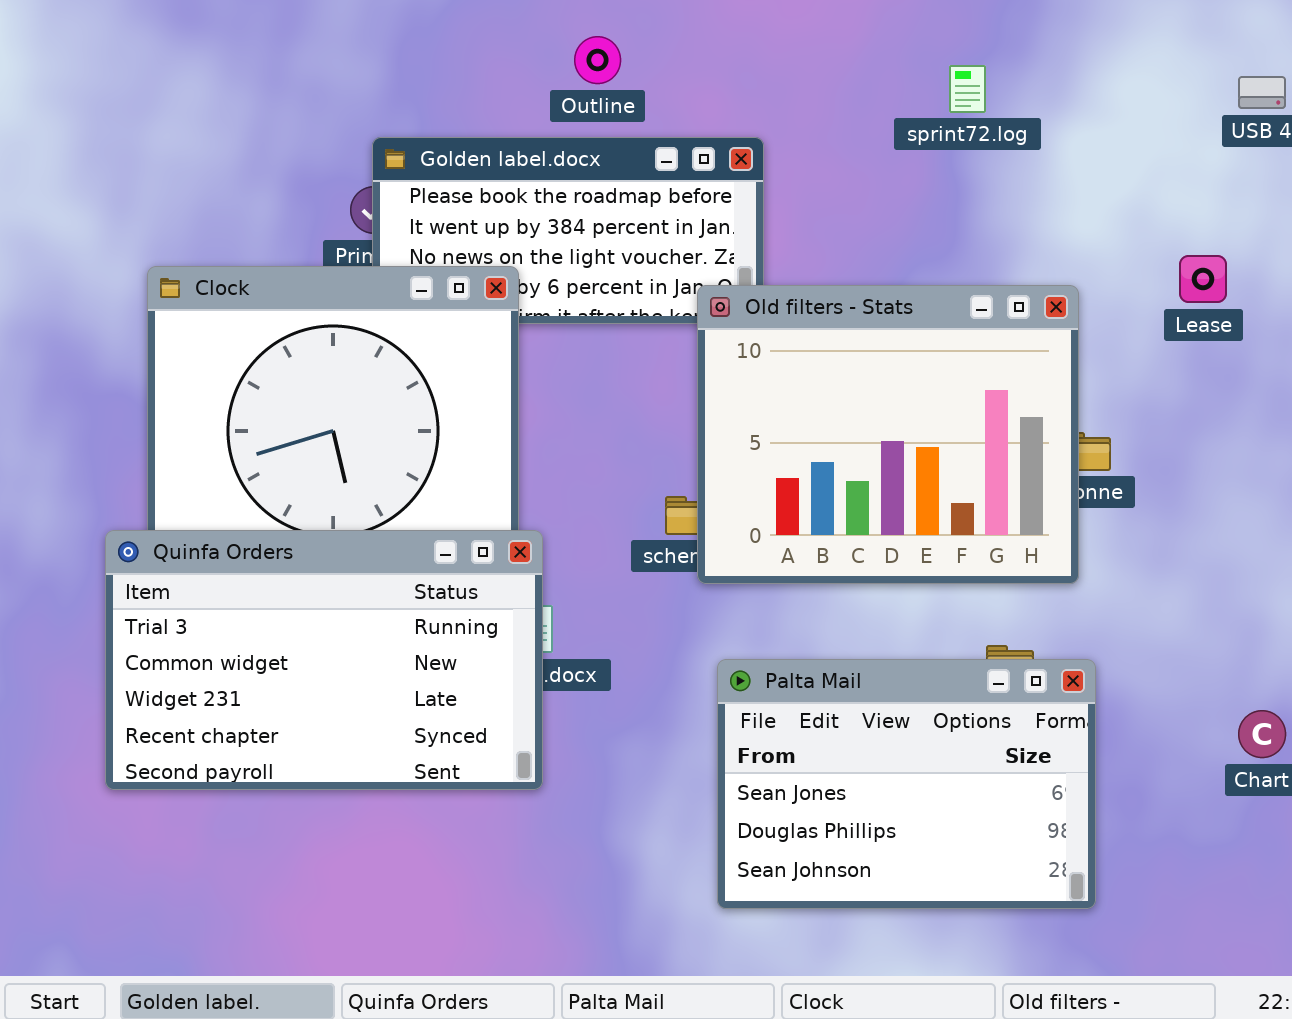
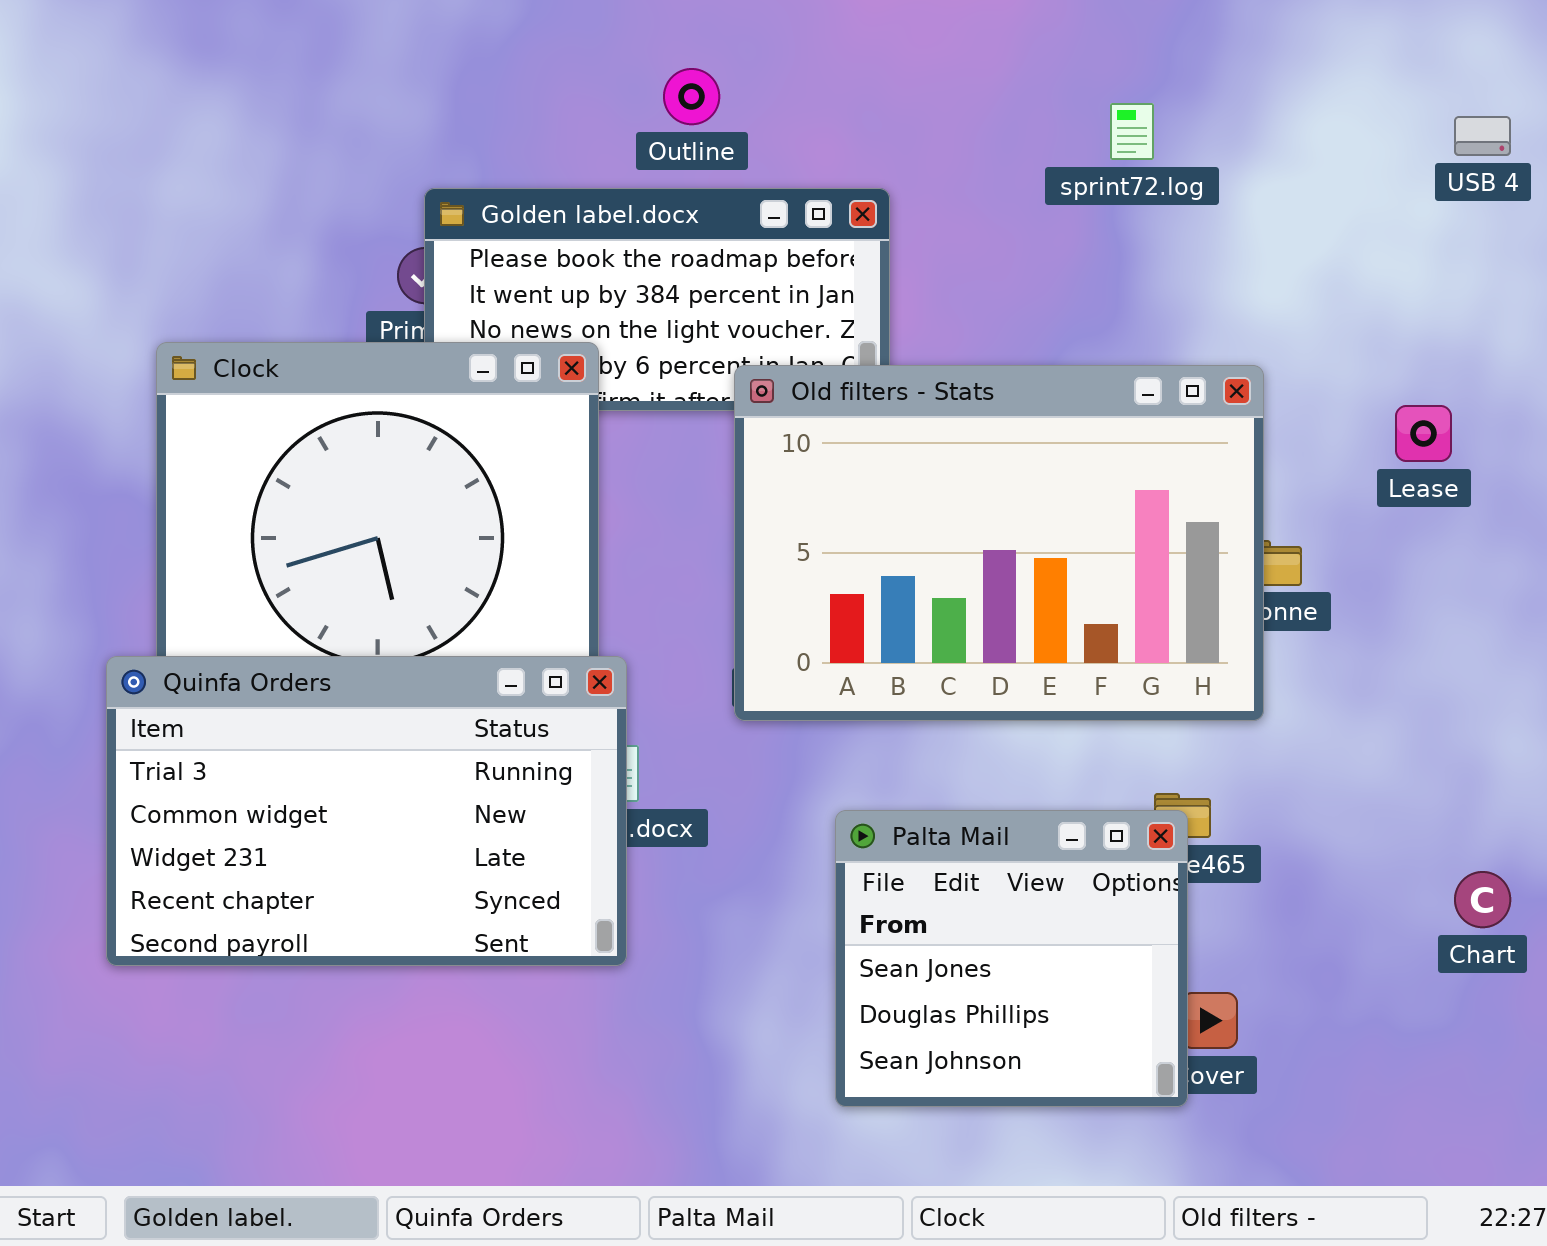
Lease: [1179,255,1227,303] -> [1395,405,1452,462], moved
Old filters - Stats: [697,285,1079,584] -> [734,365,1264,721], resized
Palta Mail: [717,659,1096,909] -> [835,810,1188,1107], resized

